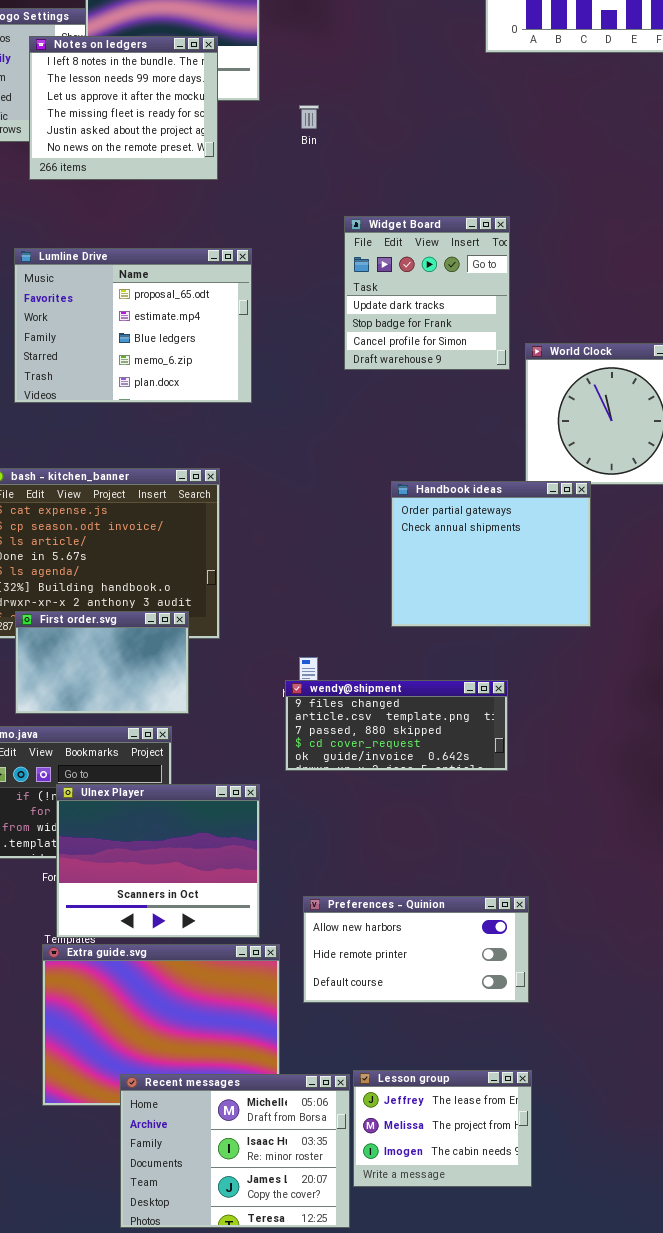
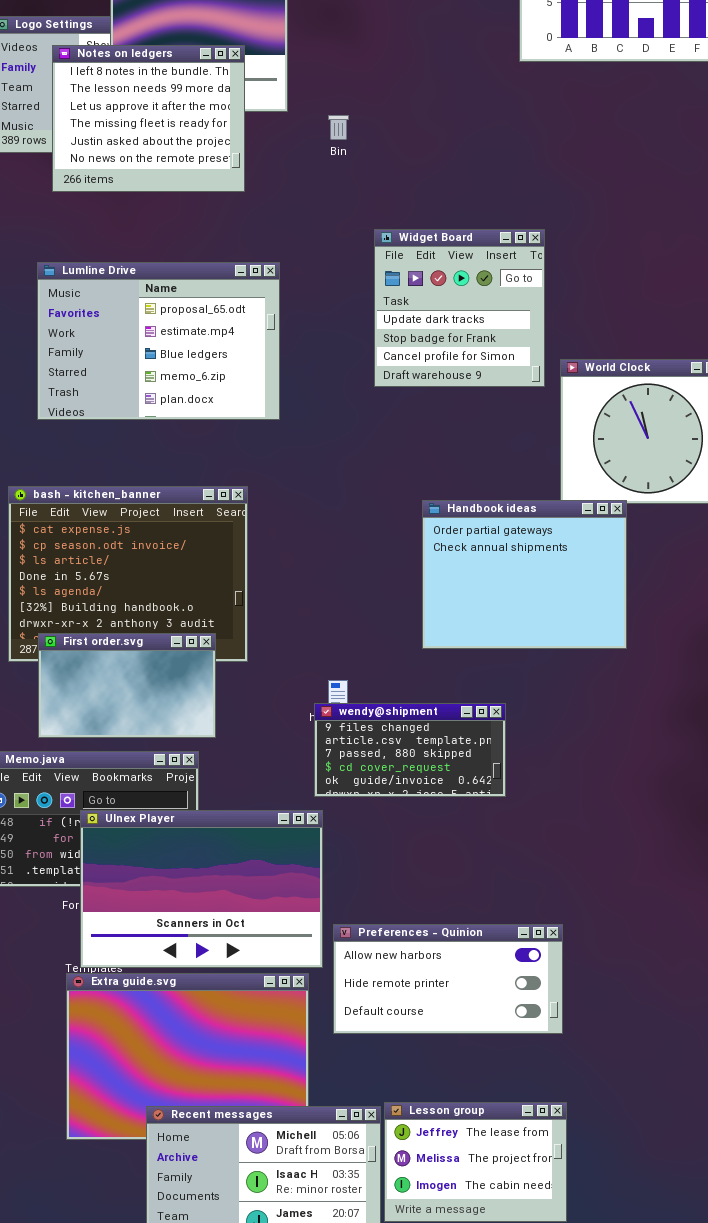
wendy@shipment: [285,680,508,771] -> [314,703,506,797], resized
Ulnex Player: [56,784,260,938] -> [80,810,323,968], resized

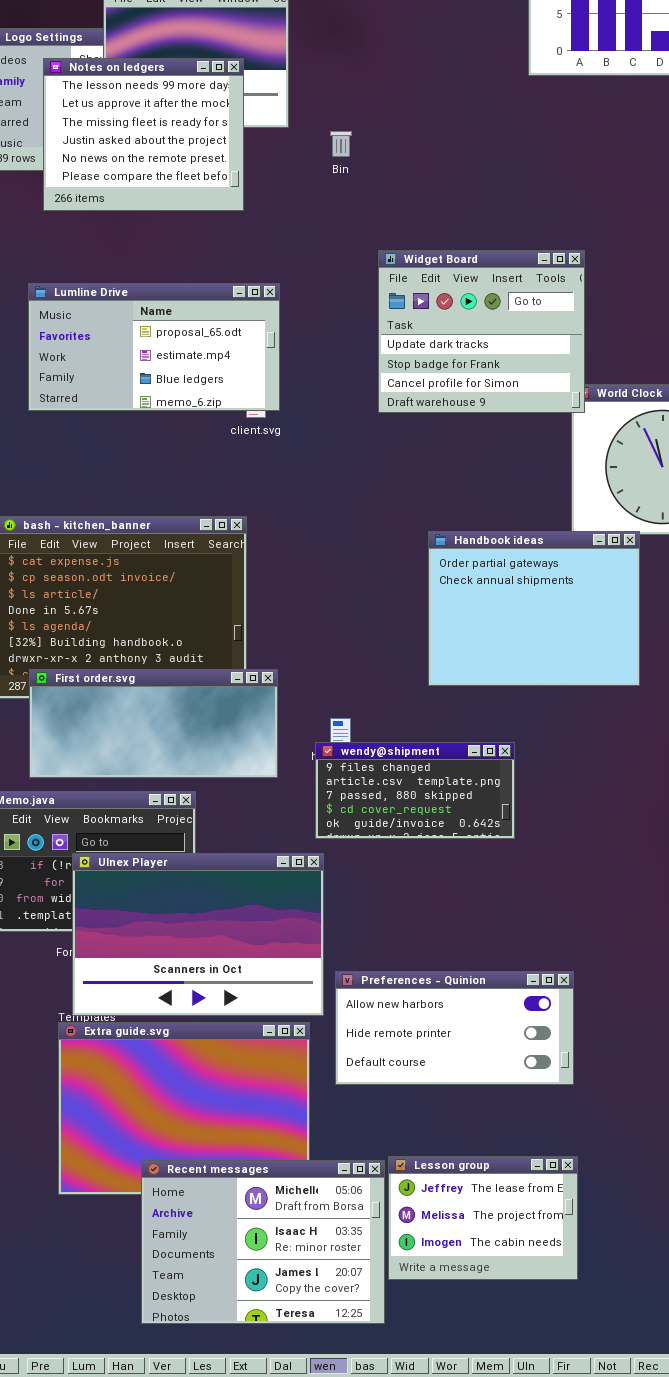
Notes on ledgers: [52,45,245,192] -> [43,58,244,211], scrolled down 1 row
Widget Board: [374,229,545,387] -> [378,250,585,413], resized
Lumline Drive: [37,262,280,420] -> [28,283,280,411], resized
First order.svg: [38,633,216,738] -> [29,669,278,778], resized

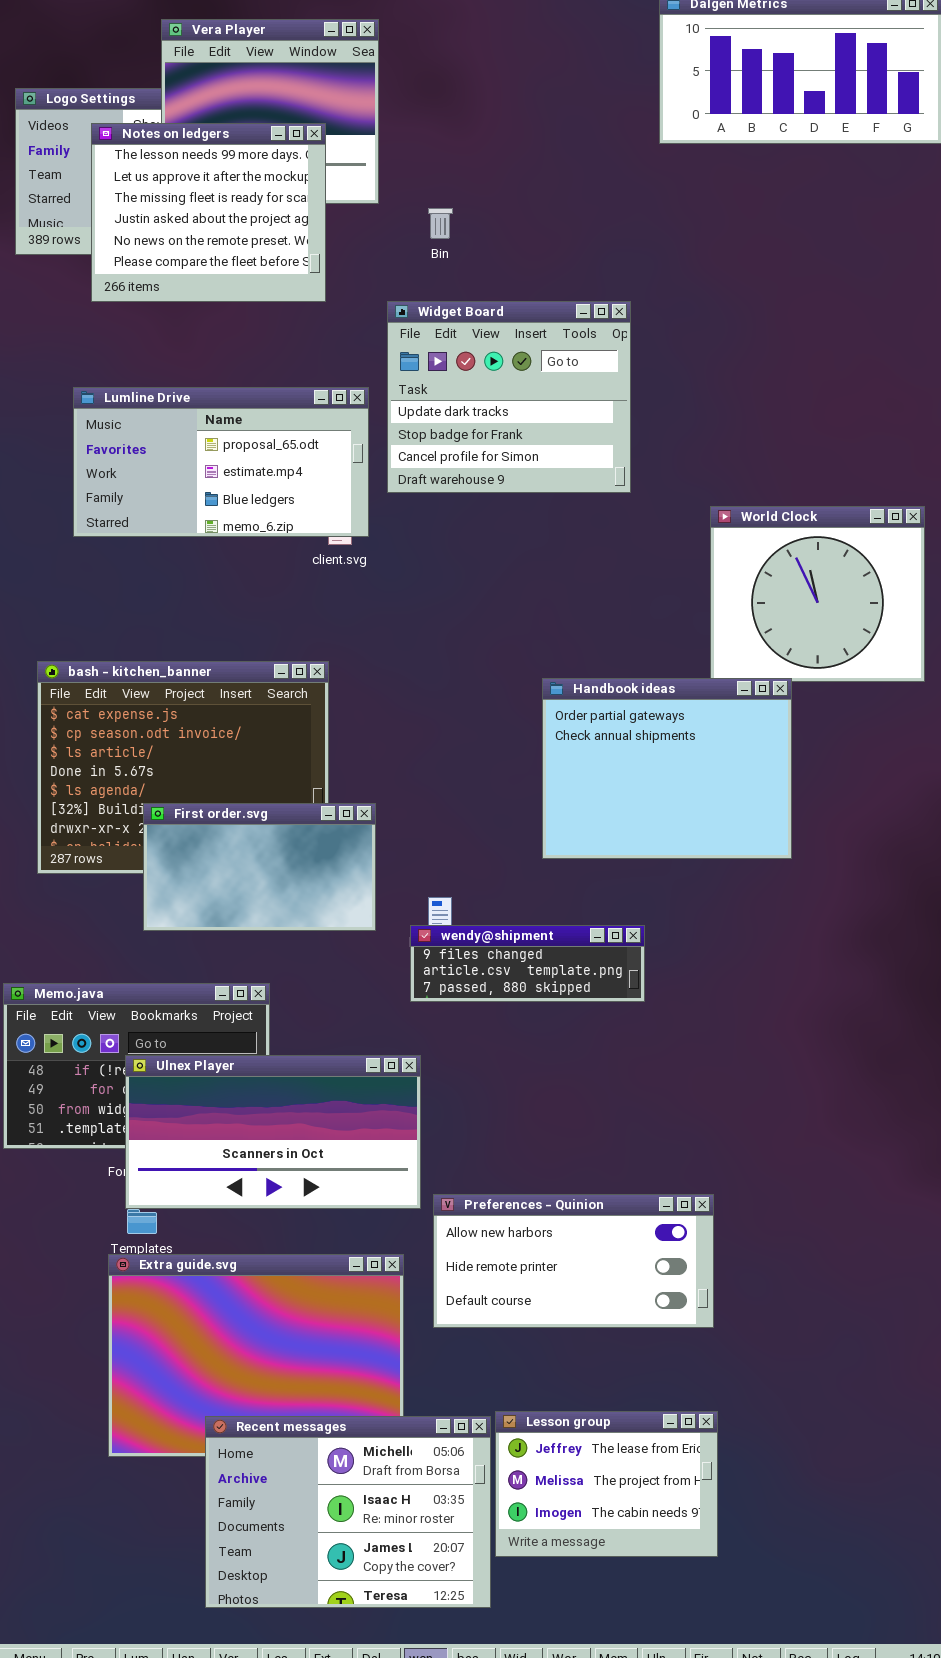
Widget Board: [378,250,585,413] -> [387,301,631,493], moved
First order.svg: [29,669,278,778] -> [143,803,376,931], moved, resized
wendy@shipment: [315,742,515,839] -> [410,925,645,1002], resized
Ulnex Player: [72,853,324,1016] -> [125,1055,421,1209], resized

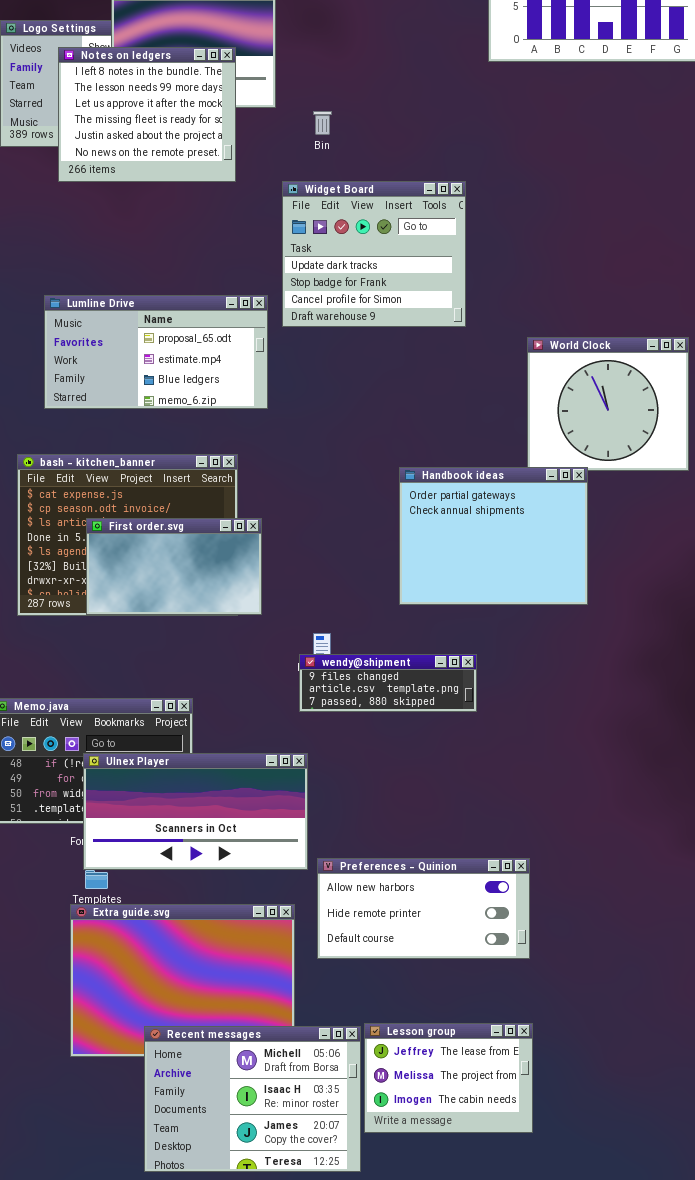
Notes on ledgers: [91,123,326,302] -> [58,47,236,182], scrolled up 1 row
Lumline Drive: [73,387,369,537] -> [44,295,268,409], moved
First order.svg: [143,803,376,931] -> [86,518,262,615], moved

